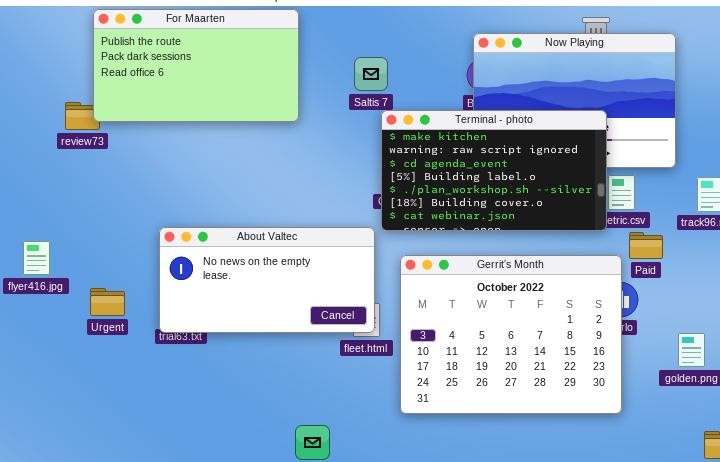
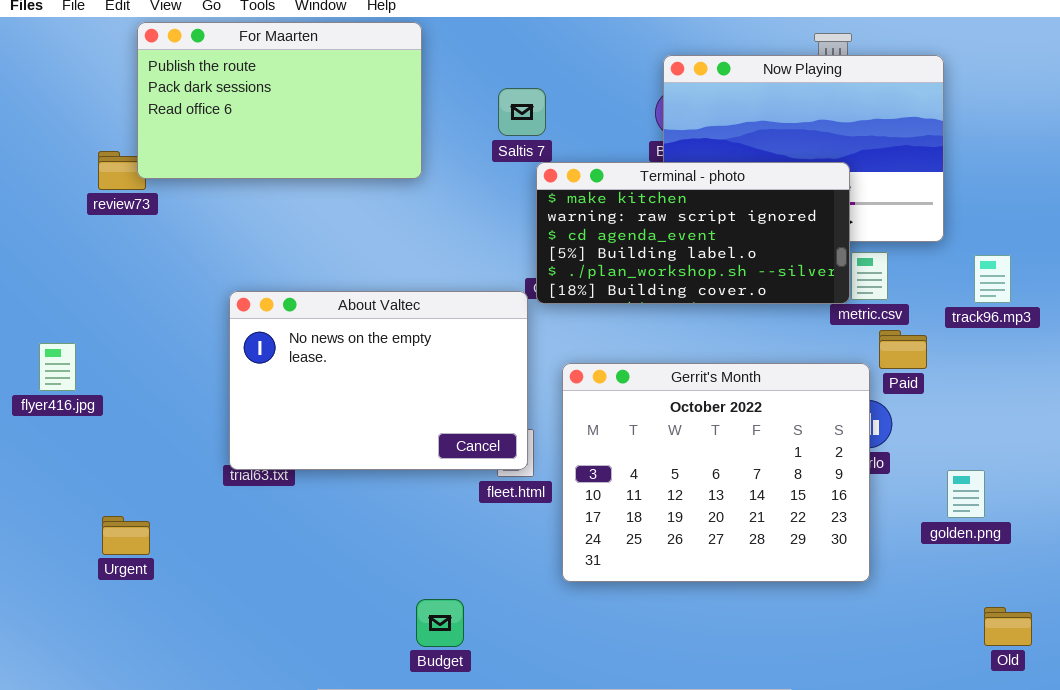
Terminal - photo: [381,110,607,231] -> [536,162,850,304], resized
About Valtec: [159,227,375,333] -> [229,291,528,470], resized
Urgent: [90,288,125,316] -> [102,516,150,555], moved

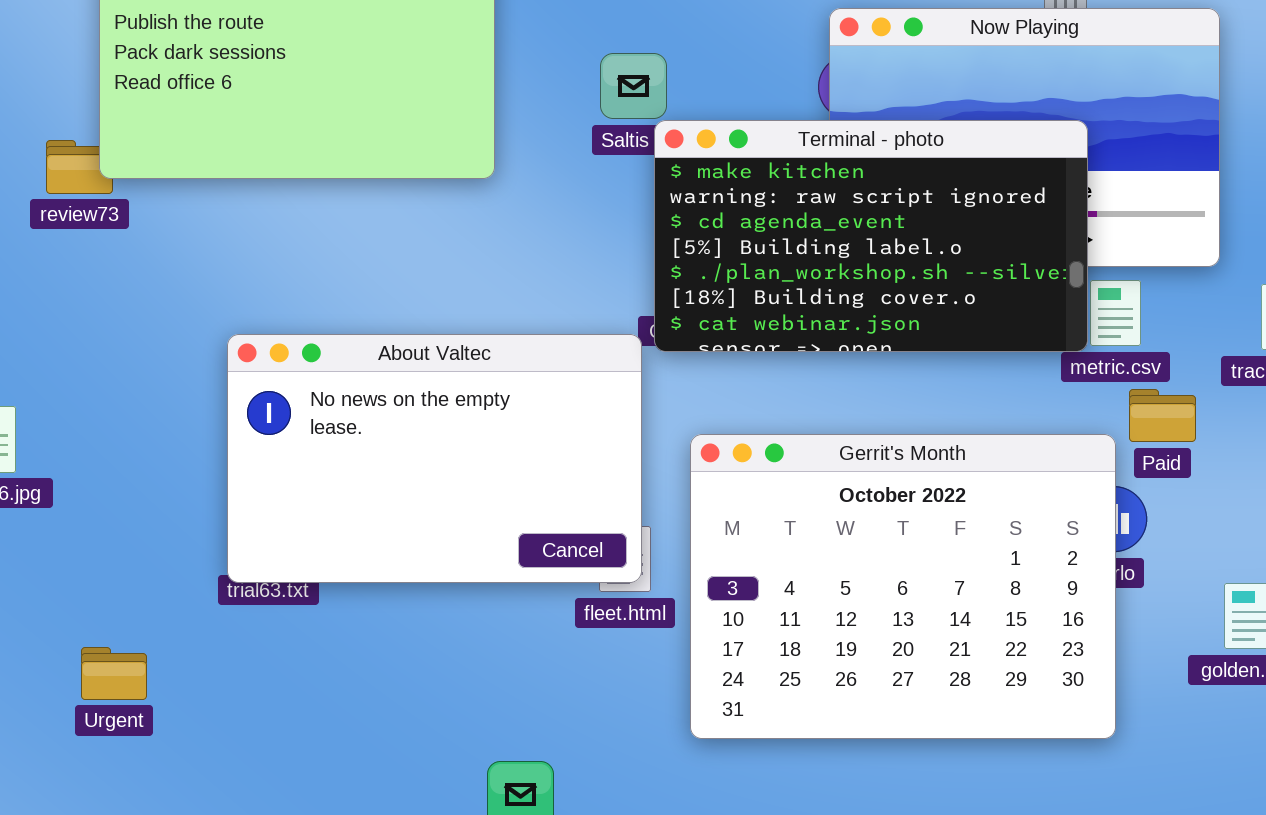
Terminal - photo: [536,162,850,304] -> [654,120,1088,352], resized
Urgent: [102,516,150,555] -> [81,647,147,700], moved

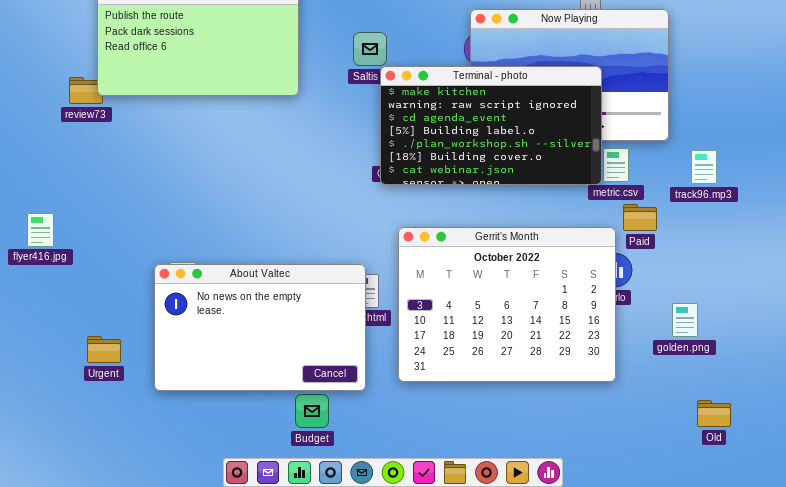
About Valtec: [227,334,642,583] -> [154,264,366,391], moved

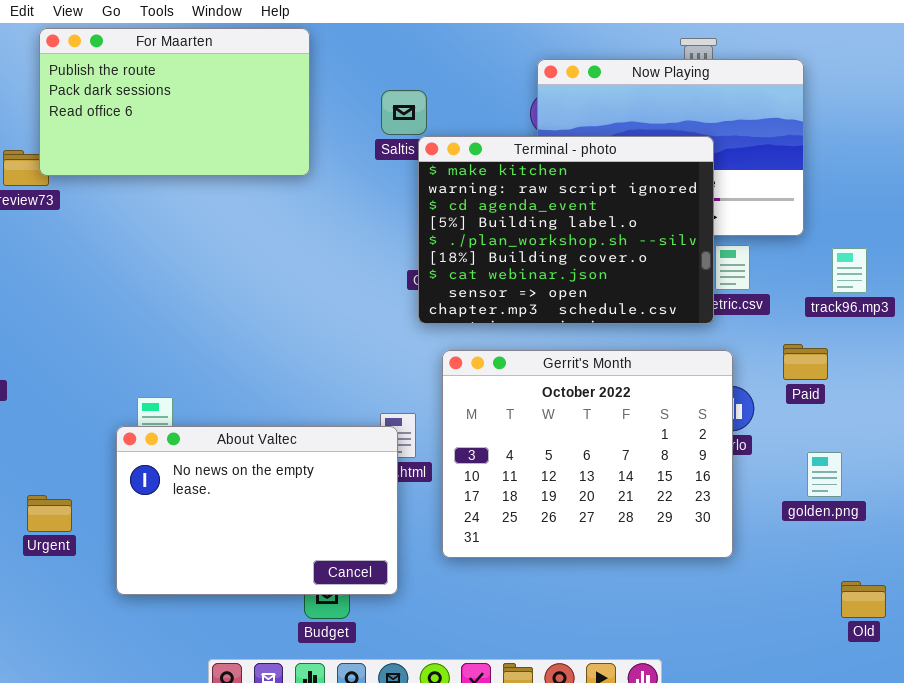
Terminal - photo: [380,66,602,185] -> [418,136,714,324], resized
Paid: [623,204,657,231] -> [783,344,828,380], moved
About Valtec: [154,264,366,391] -> [116,426,398,595], moved

